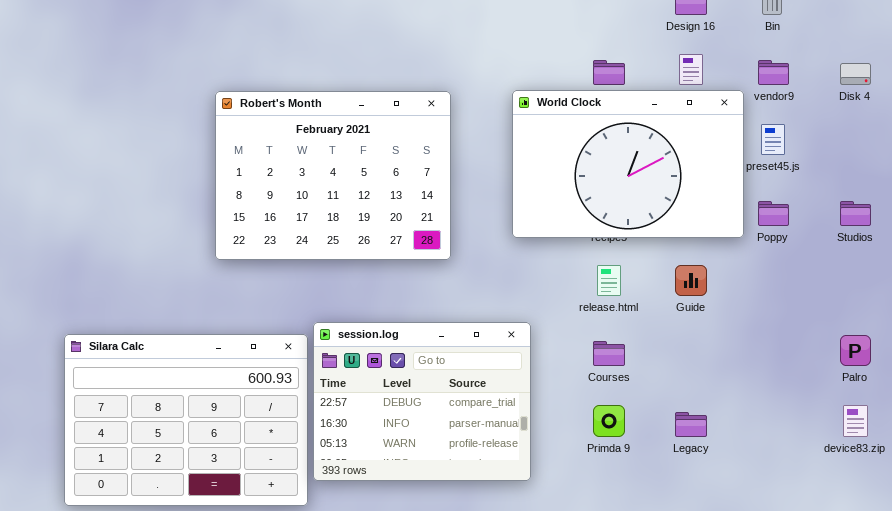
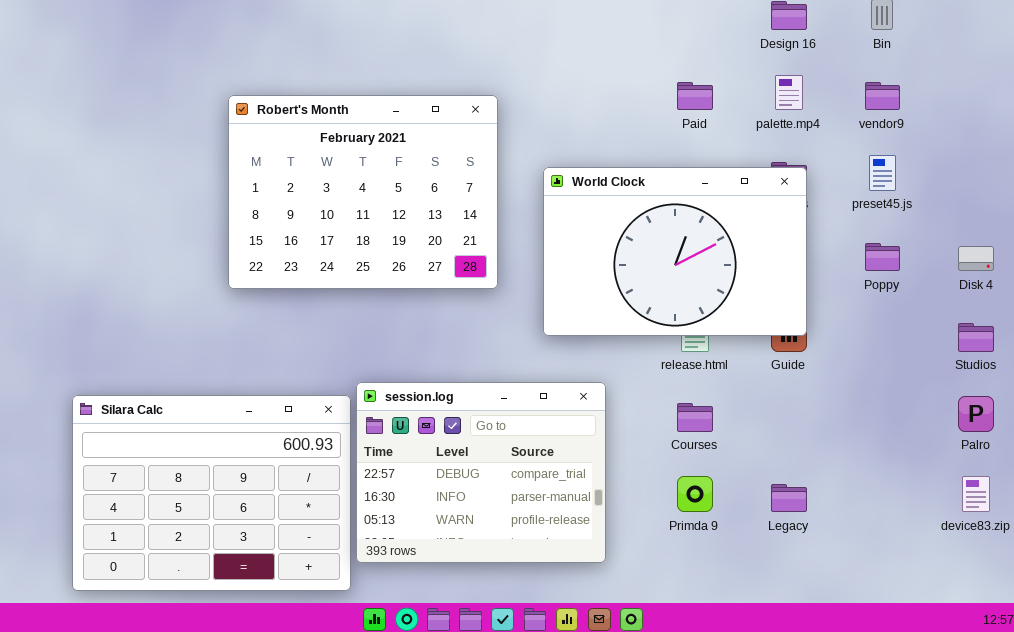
Disk 4: [840,63,871,85] -> [958,246,994,271], moved
World Clock: [512,90,744,238] -> [543,167,807,336], moved
Robert's Month: [215,91,451,260] -> [228,95,498,289], moved
Studios: [840,201,871,226] -> [958,323,994,352], moved

